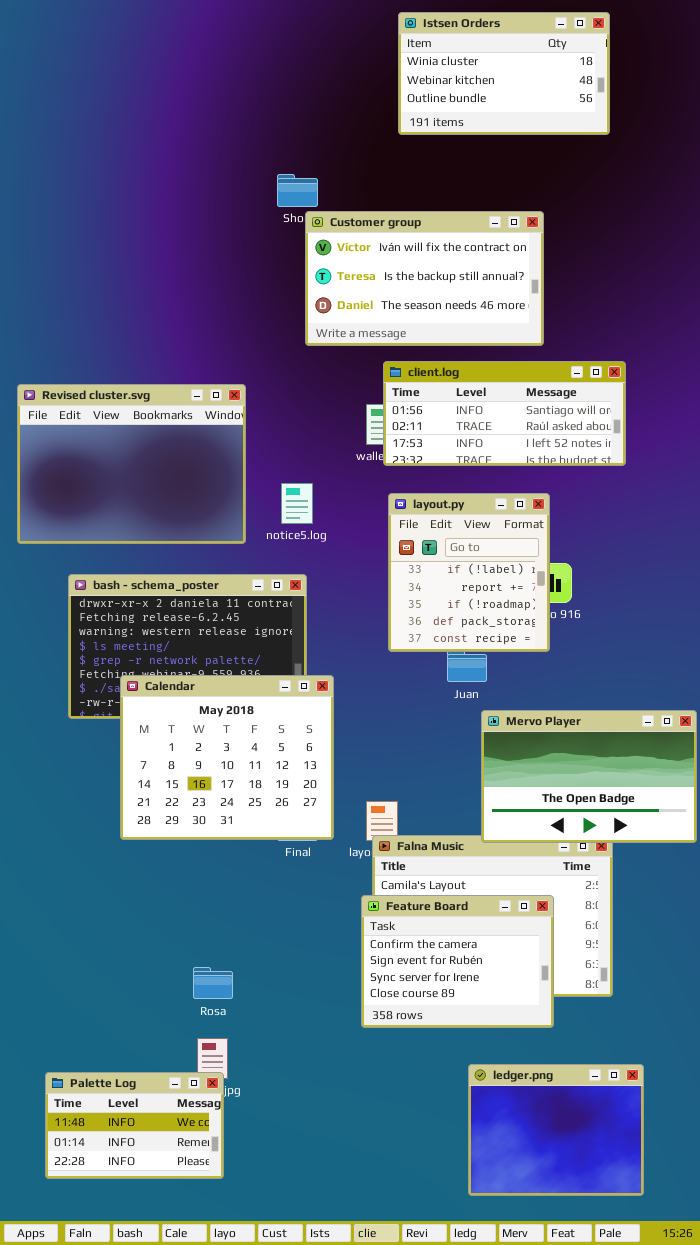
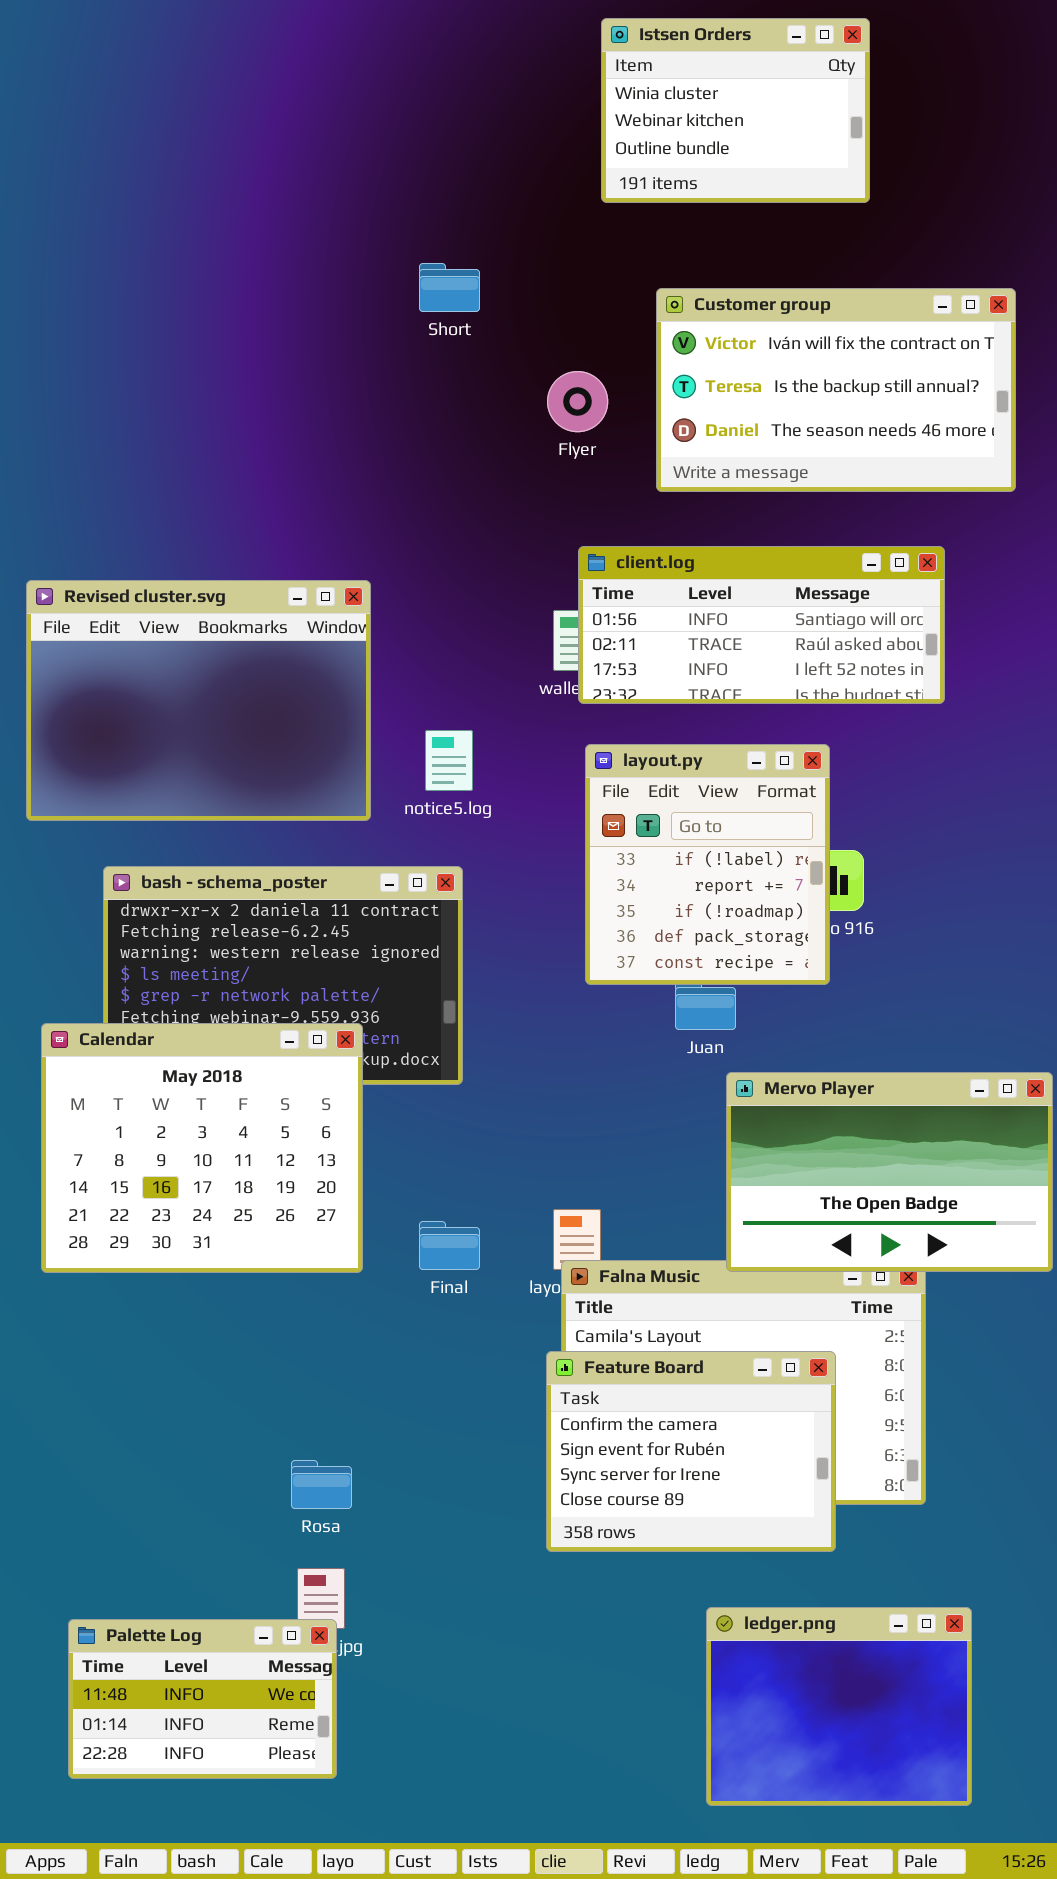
Istsen Orders: [398,12,610,135] -> [601,18,870,203], resized
Customer group: [305,211,544,346] -> [656,288,1016,492], moved
Calendar: [120,675,334,840] -> [41,1023,363,1273], moved

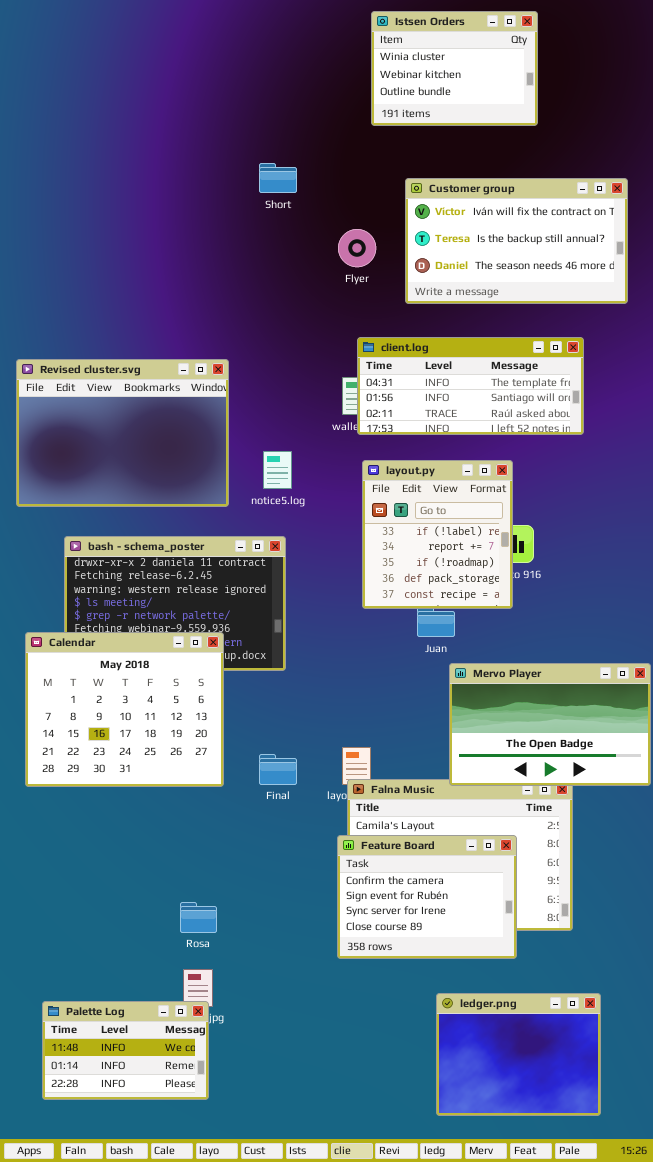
client.log: [578,546,945,704] -> [357,337,584,435], scrolled up 1 row

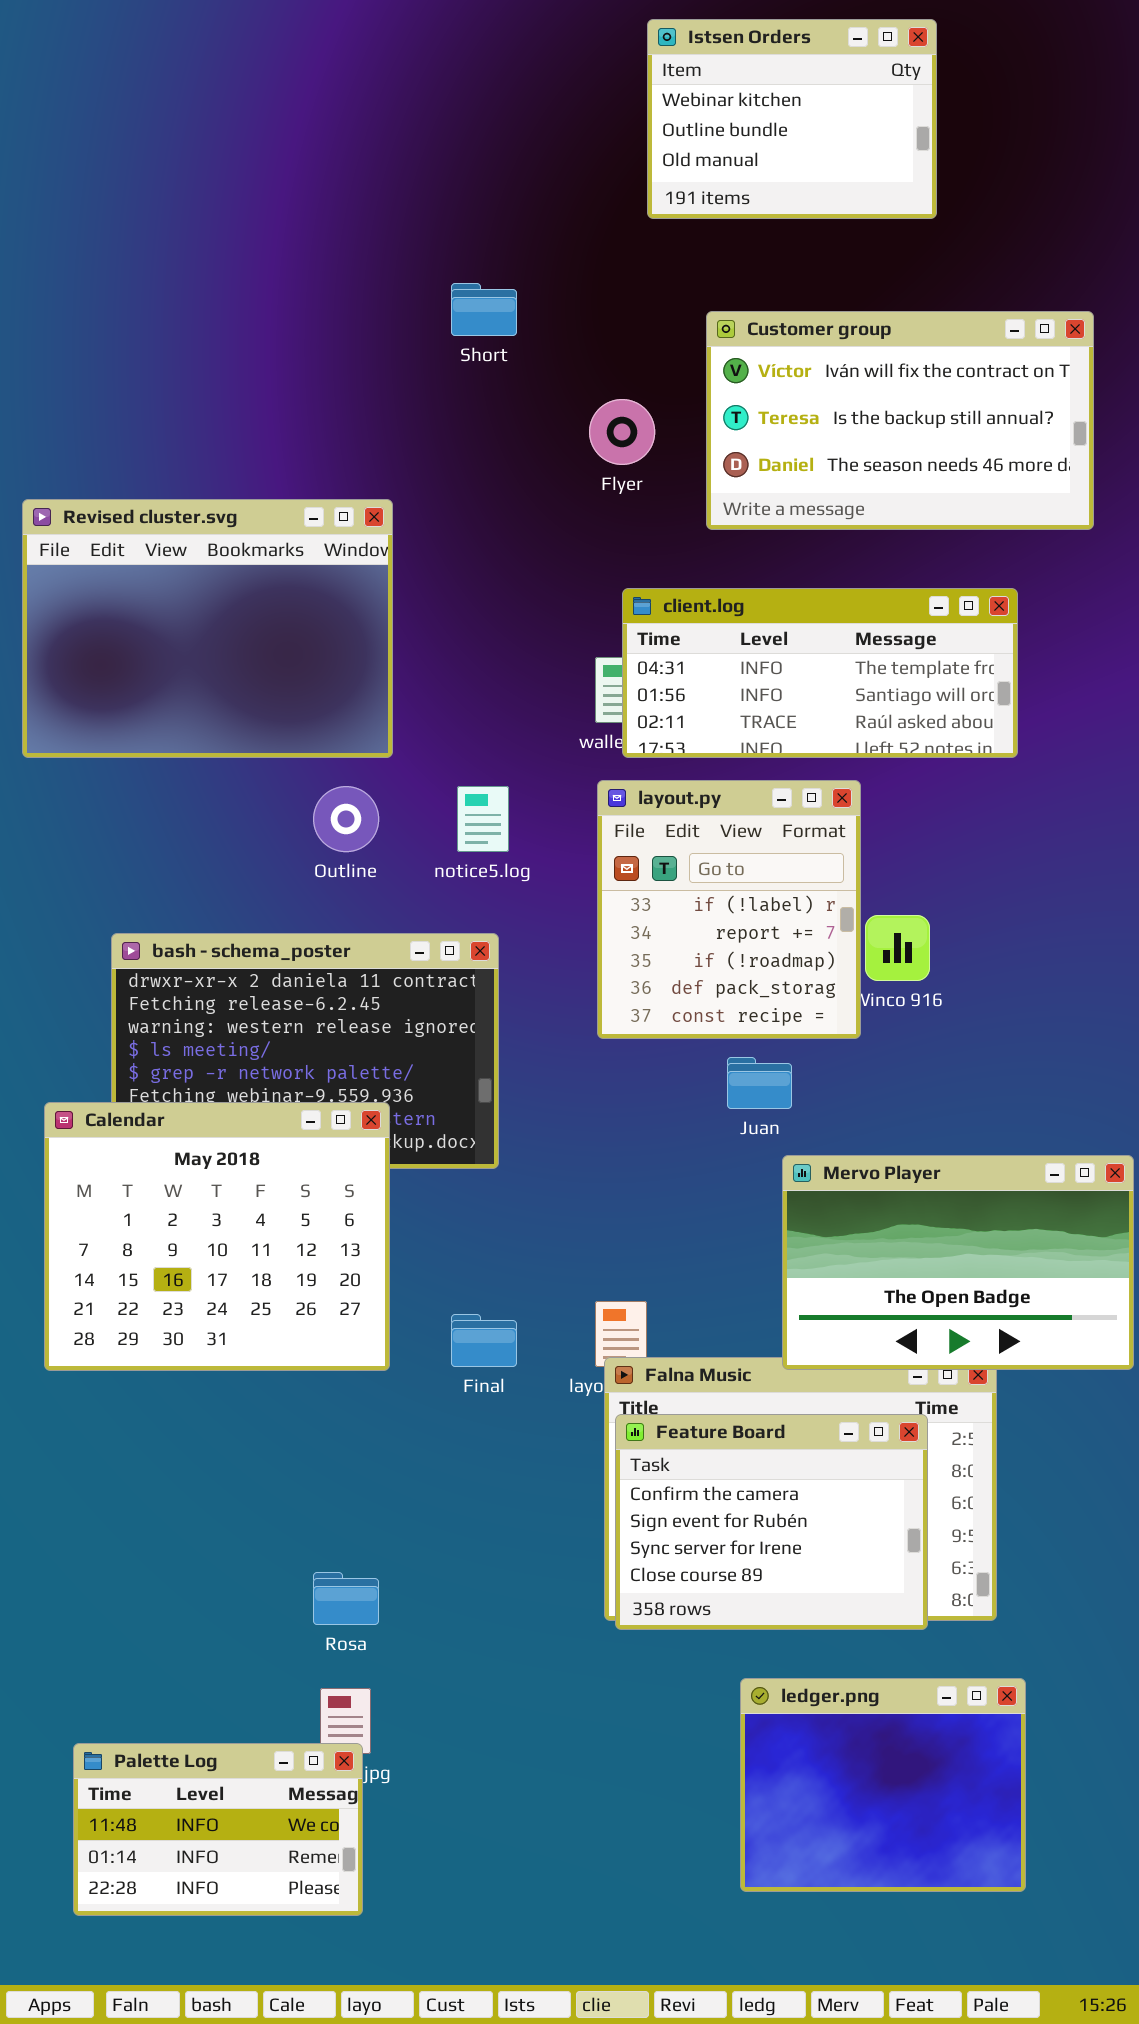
Istsen Orders: [371,11,538,126] -> [647,19,937,219], scrolled down 1 row
Revised cluster.svg: [16,359,229,507] -> [22,499,393,758], moved
layout.py: [362,460,513,609] -> [597,780,861,1039], moved
Feature Board: [337,835,517,959] -> [615,1414,928,1630], moved
ledger.png: [436,993,601,1116] -> [740,1678,1026,1892], moved

